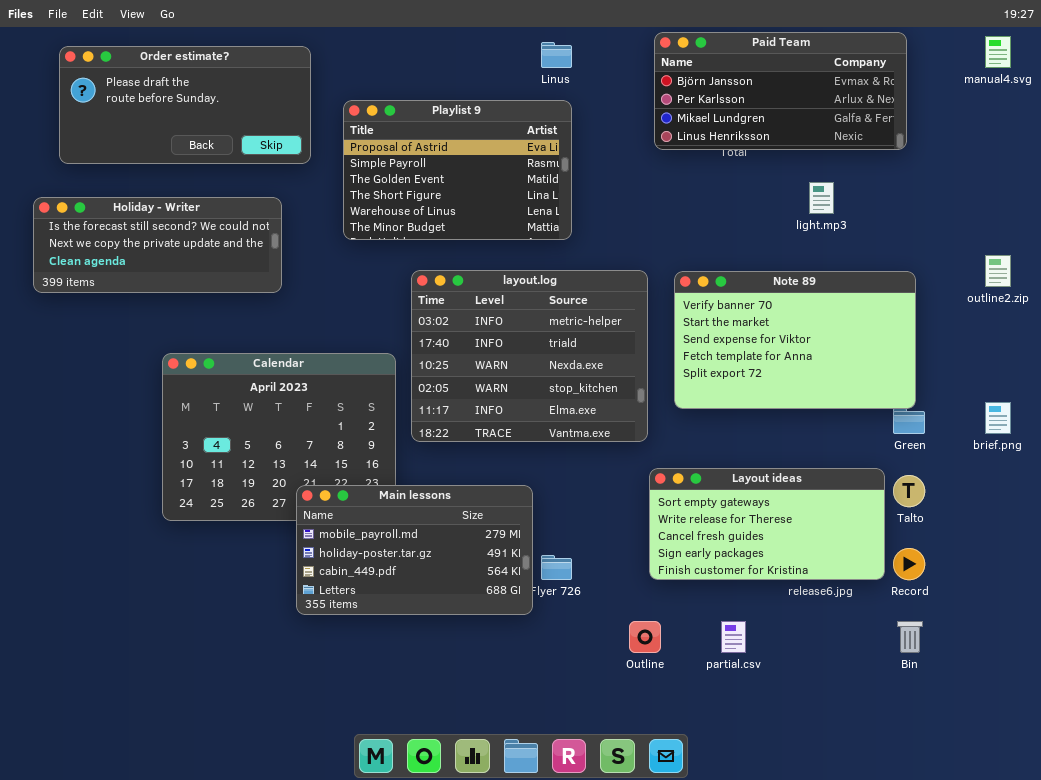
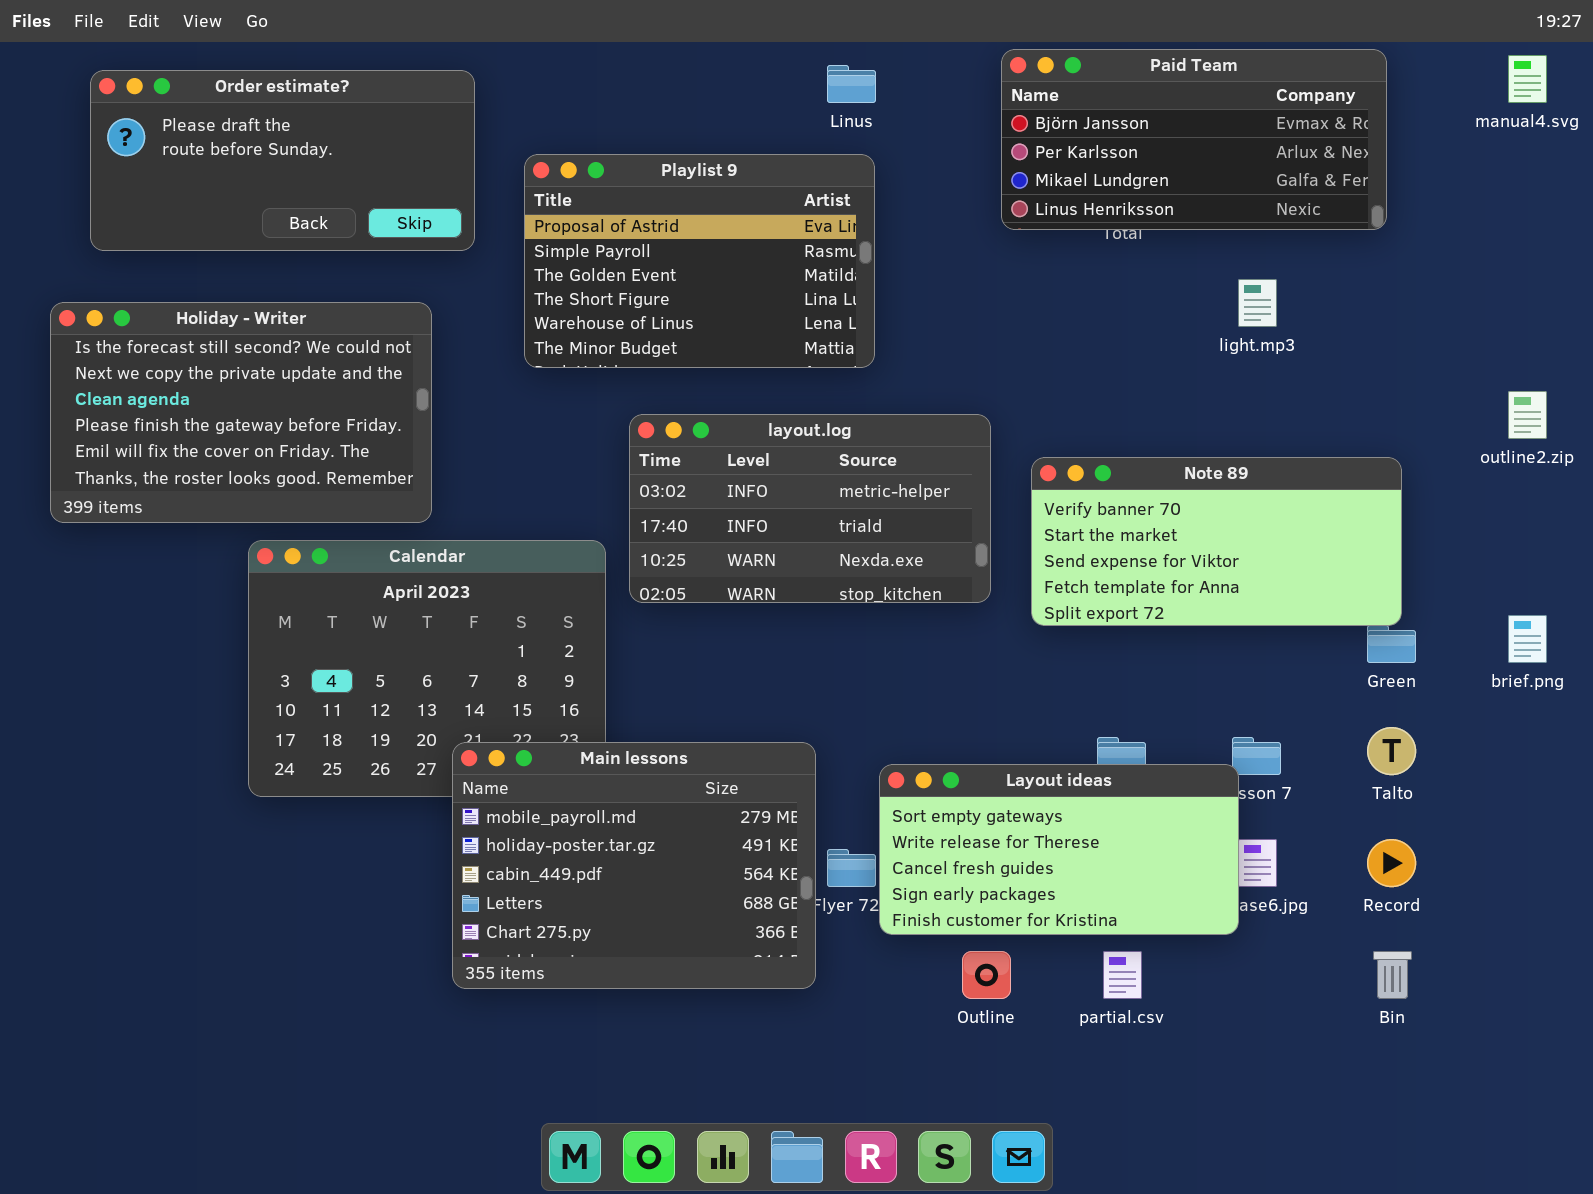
Holiday - Writer: [33,197,282,293] -> [50,302,432,523], resized
layout.log: [411,270,648,442] -> [629,414,991,603], resized
Note 89: [674,271,916,409] -> [1031,457,1402,626], resized
Layout ideas: [649,468,885,580] -> [879,764,1239,935], moved
Main lessons: [296,485,533,615] -> [452,742,816,989], resized

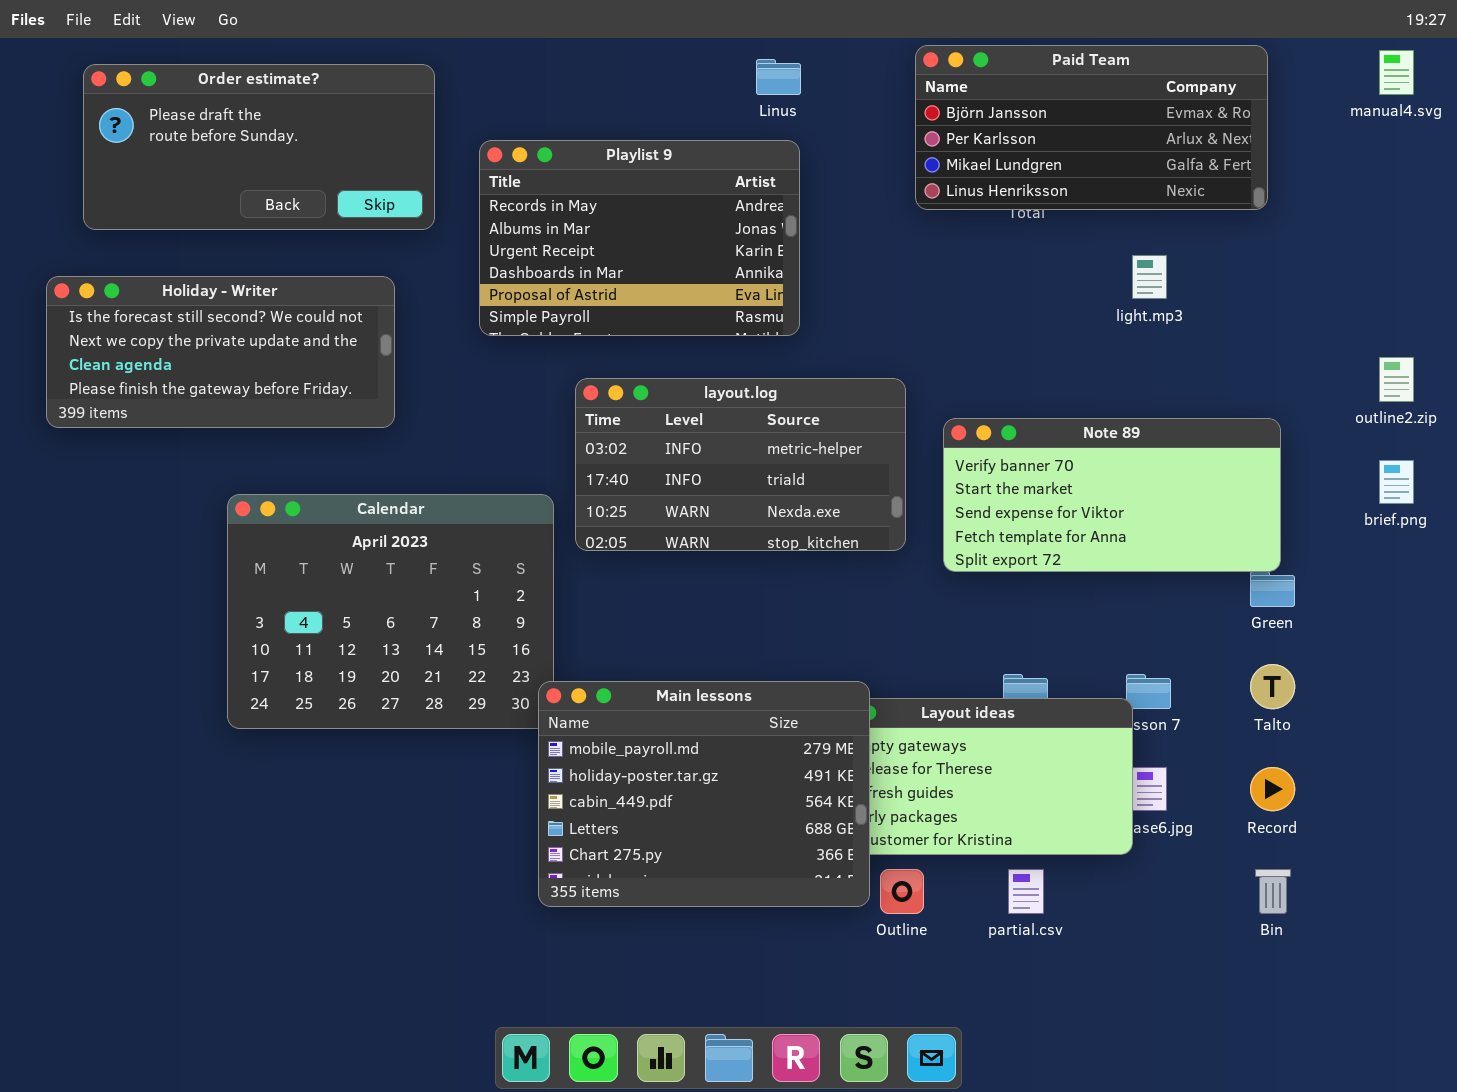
Playlist 9: [524,154,875,368] -> [479,140,800,336], scrolled up 4 rows
Holiday - Writer: [50,302,432,523] -> [46,276,395,428], resized
brief.png: [1508,615,1547,663] -> [1379,460,1414,504], moved
Main lessons: [452,742,816,989] -> [538,681,870,907], moved

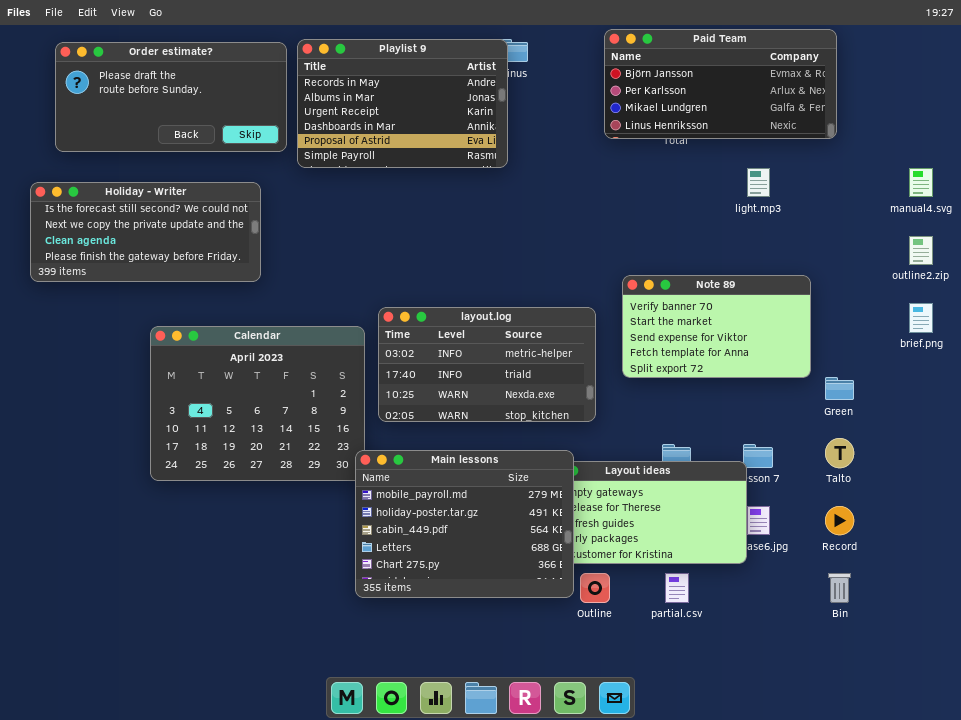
manual4.svg: [1379,50,1414,95] -> [909,168,933,197], moved
Playlist 9: [479,140,800,336] -> [297,39,508,168], moved
layout.log: [575,378,906,551] -> [378,307,596,422], moved
Note 89: [943,418,1281,572] -> [622,275,811,378], resized

